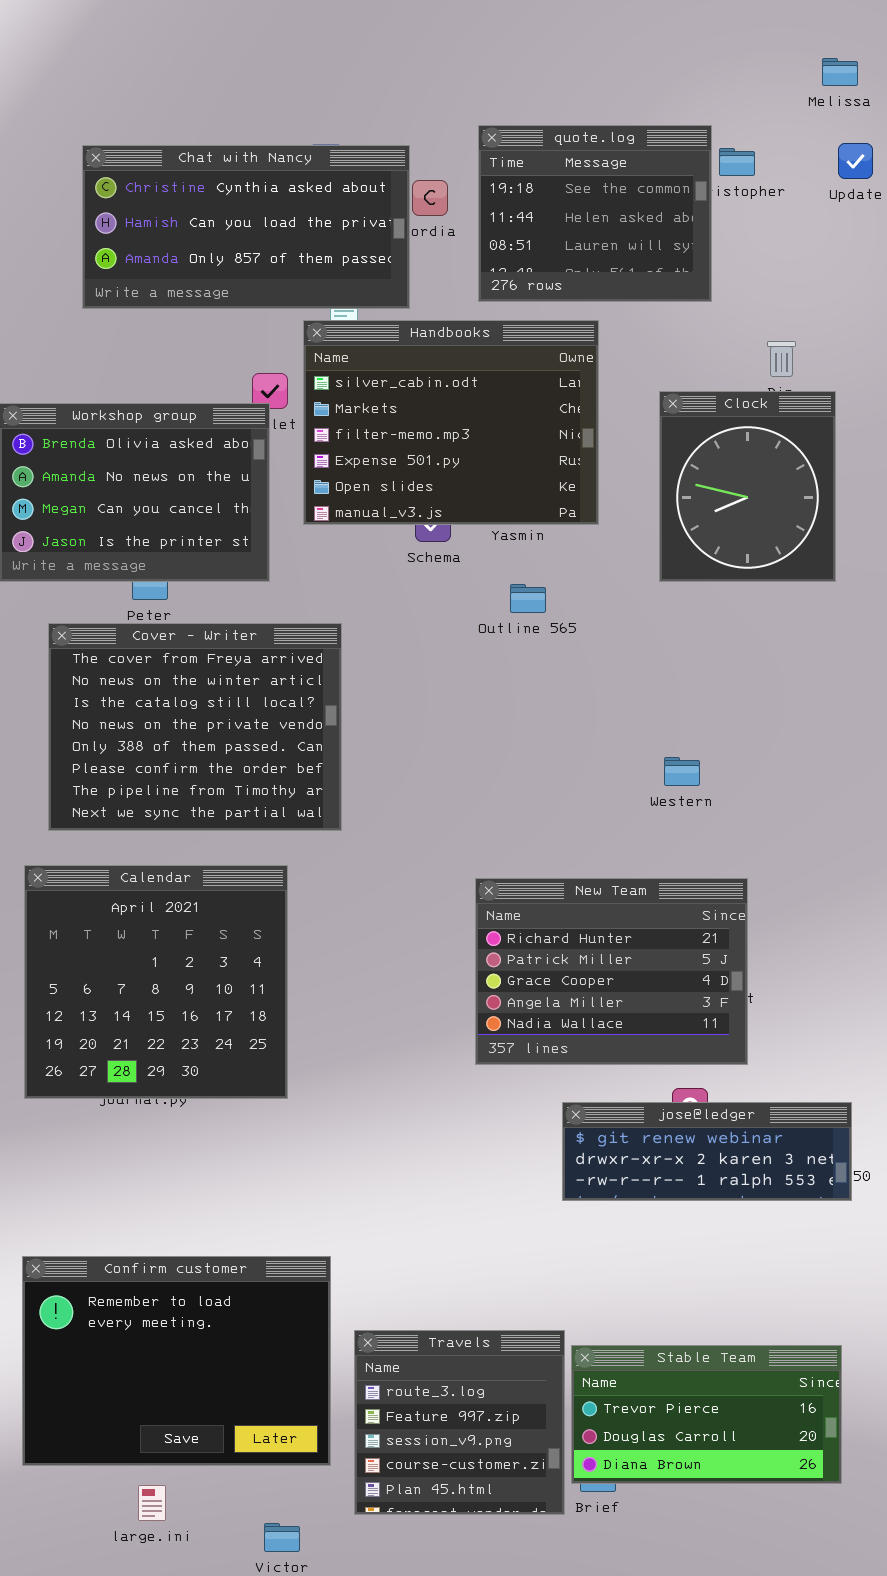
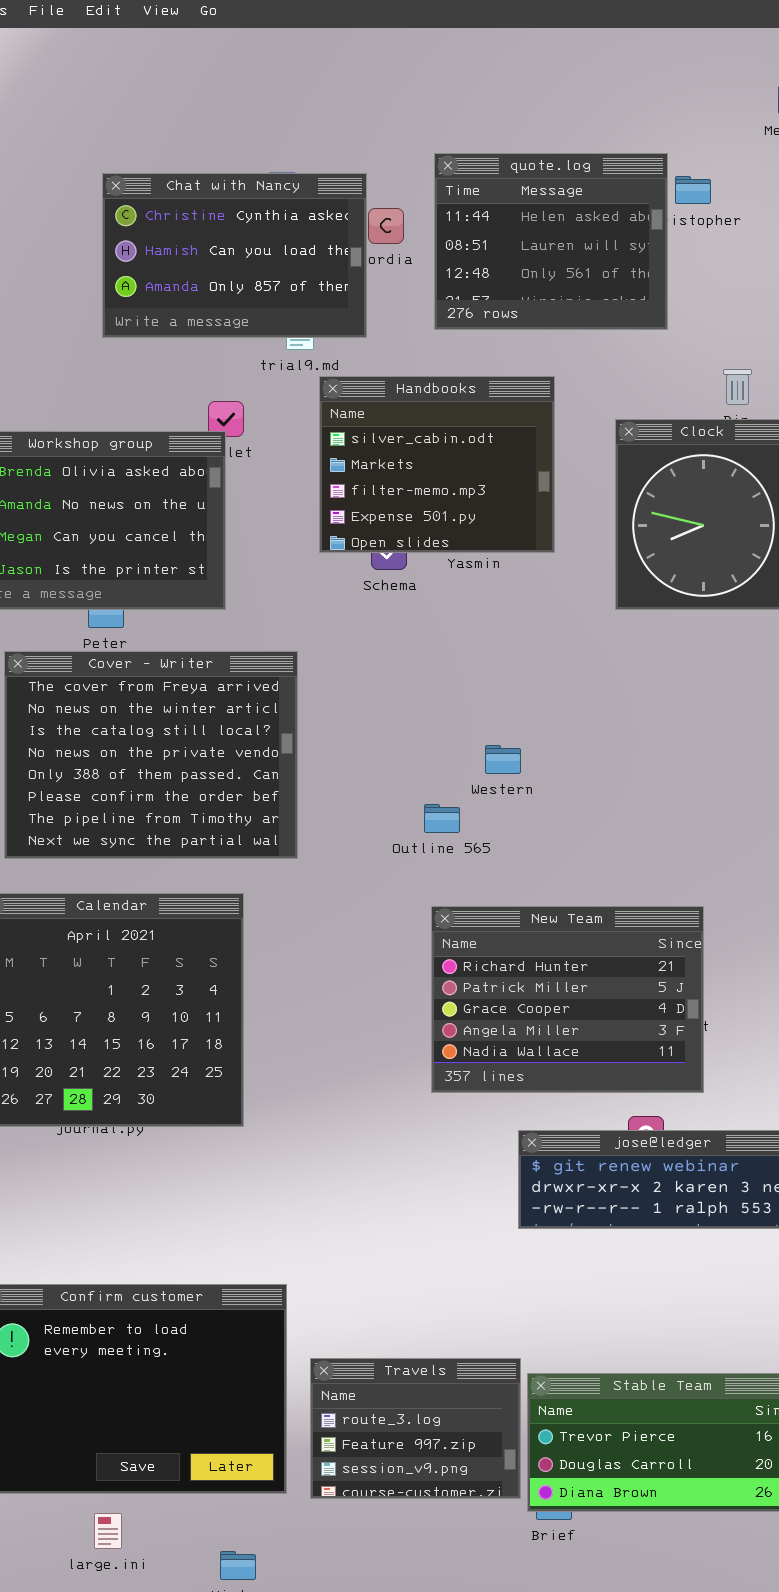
quote.log: [478,125,712,302] -> [434,153,668,330], scrolled down 1 row
Chat with Nancy: [82,145,410,309] -> [102,173,367,338], resized
Handbooks: [303,320,599,525] -> [319,376,555,553], resized
Outline 565: [510,584,546,613] -> [424,804,460,833], moved
Western: [664,757,700,786] -> [485,745,521,774], moved
Travels: [354,1330,565,1515] -> [310,1358,521,1499], resized

